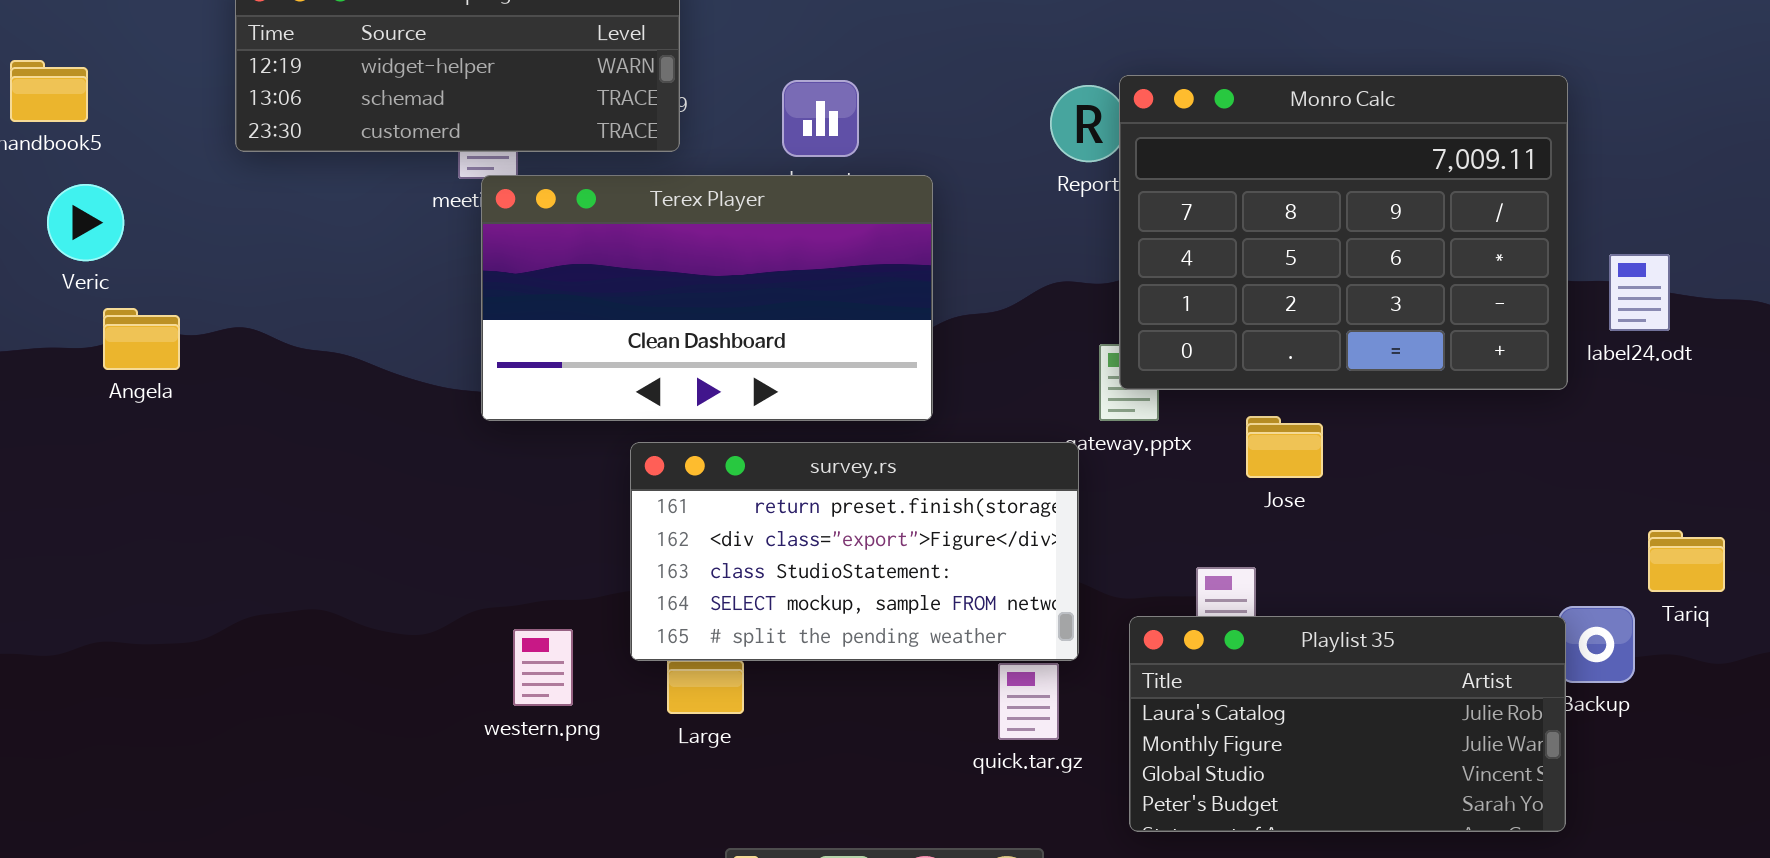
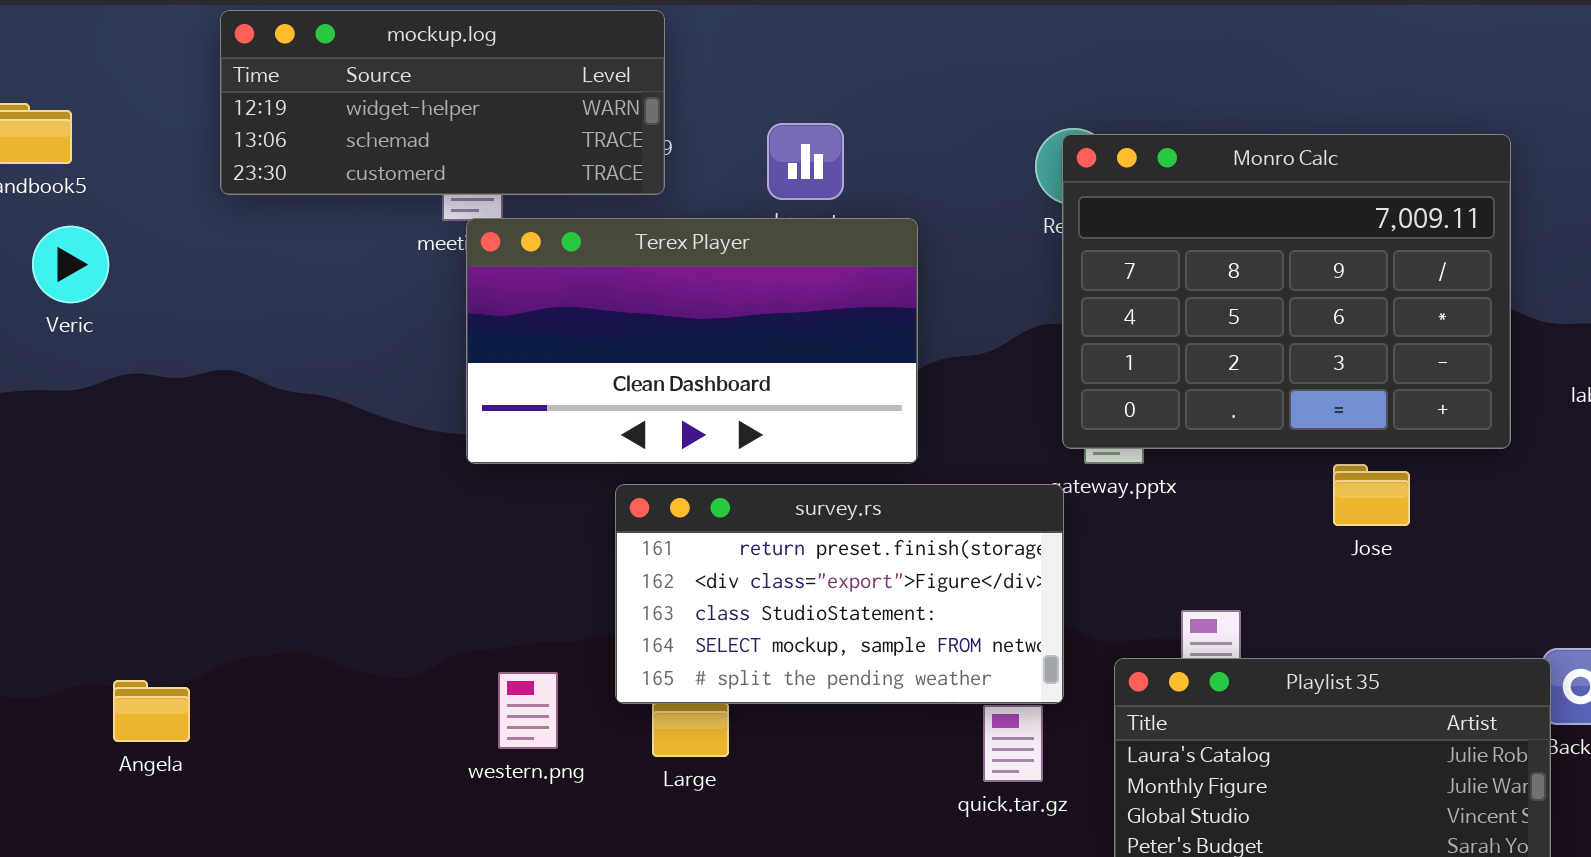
Monro Calc: [1119,75,1568,390] -> [1062,134,1511,449], moved
Angela: [103,308,180,370] -> [113,680,190,742], moved
Jose: [1246,416,1323,478] -> [1333,464,1410,526], moved

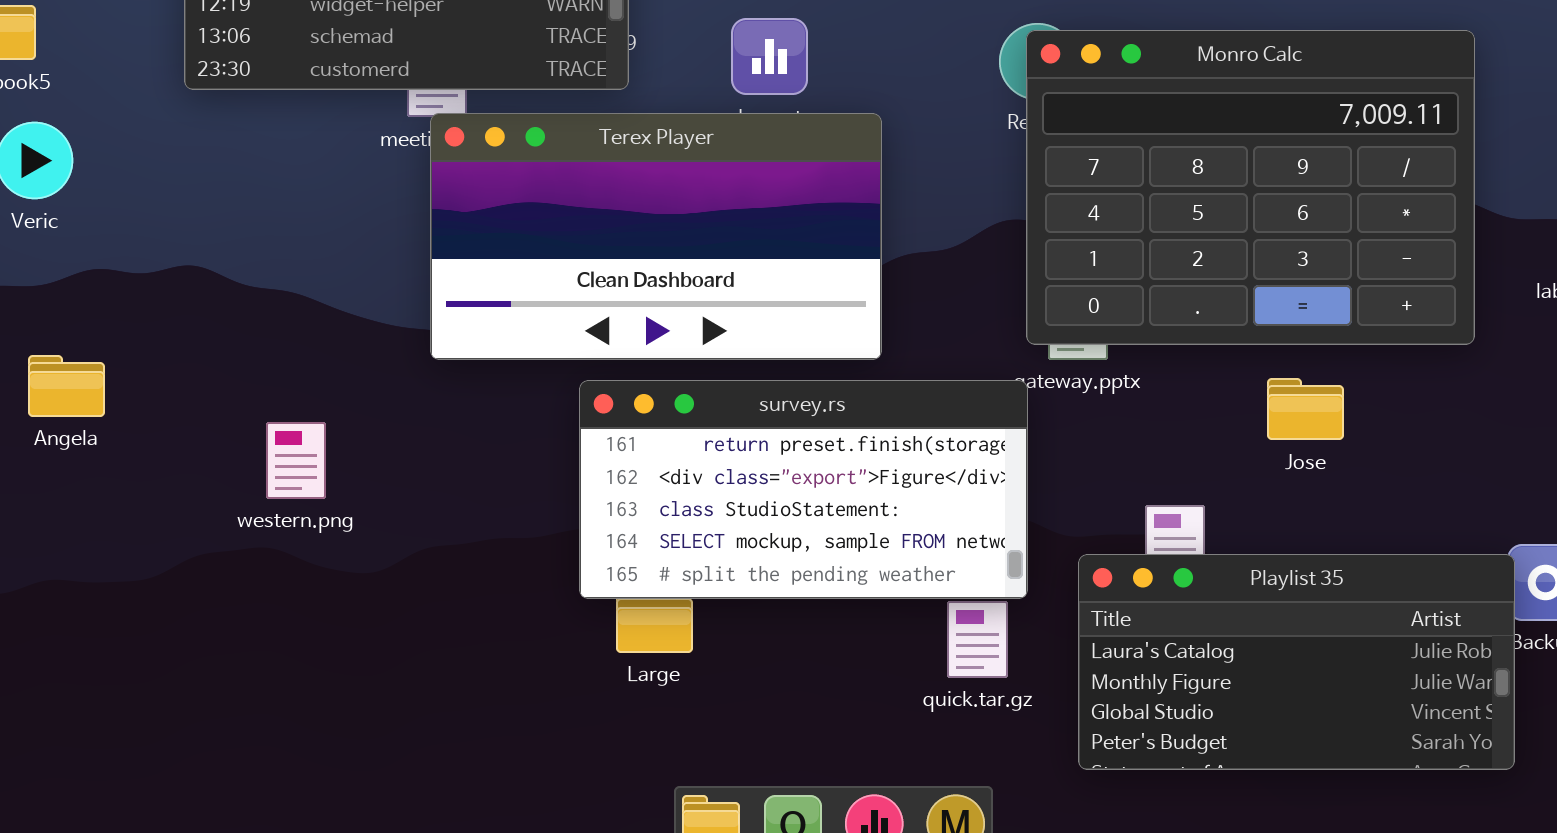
Jose: [1333,464,1410,526] -> [1267,378,1344,440], moved
western.png: [498,672,558,749] -> [266,422,326,499], moved
Angela: [113,680,190,742] -> [28,355,105,417], moved

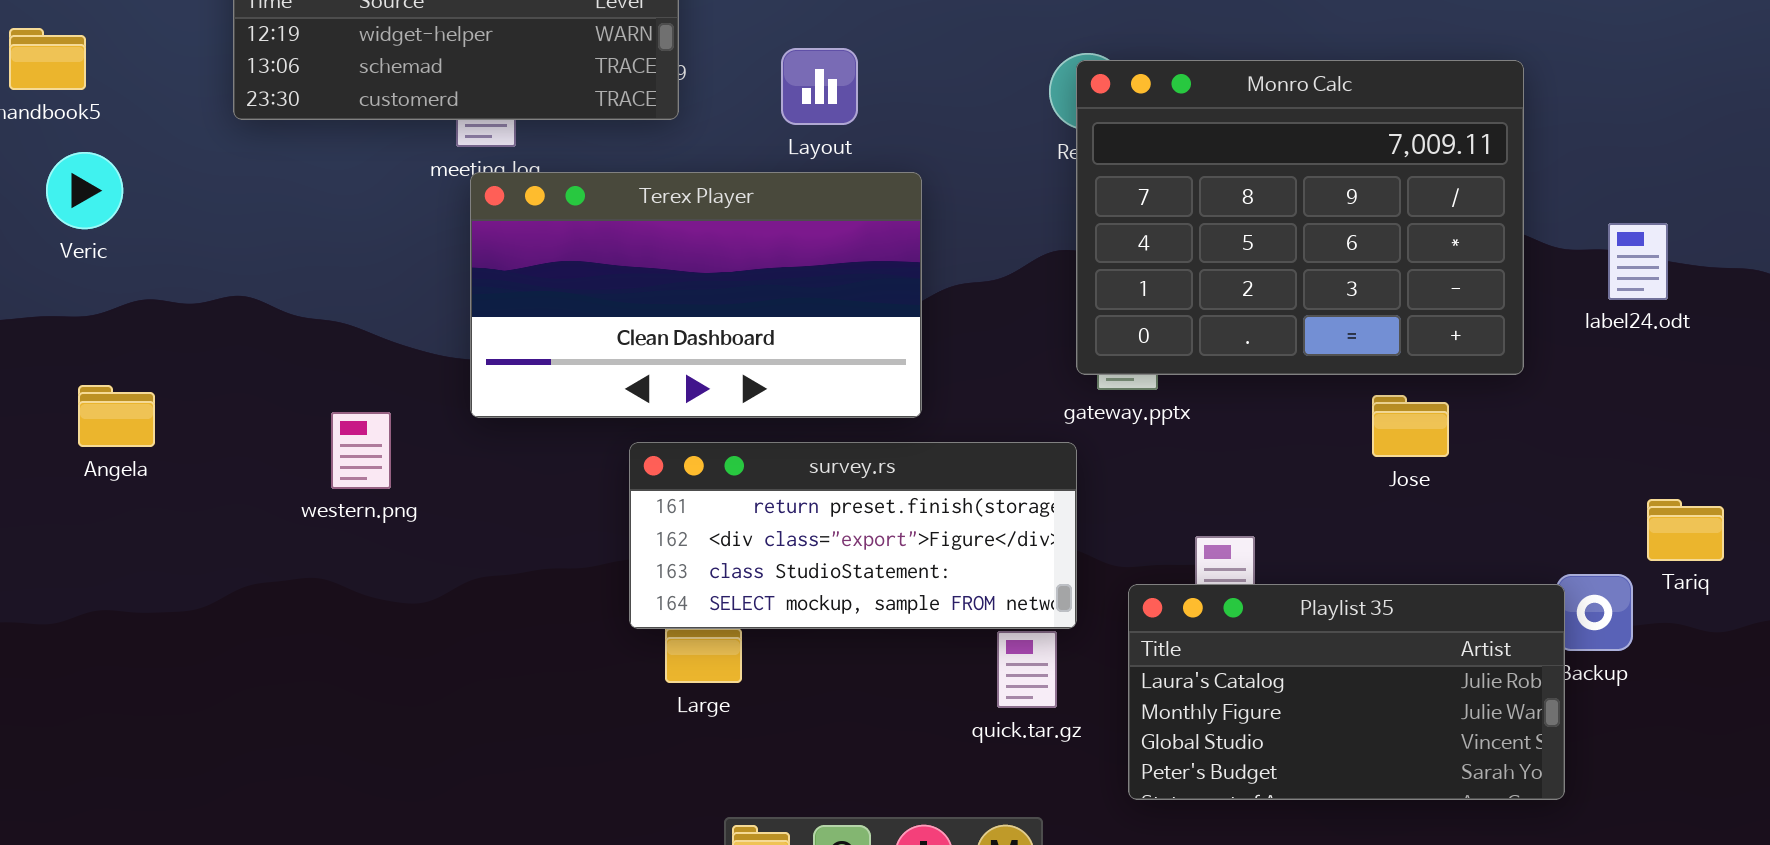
Terex Player: [430,113,882,360] -> [470,172,922,418], moved
Jose: [1267,378,1344,440] -> [1372,395,1449,457], moved
survey.rs: [579,380,1028,599] -> [629,442,1077,629], resized
western.png: [266,422,326,499] -> [331,412,391,489], moved

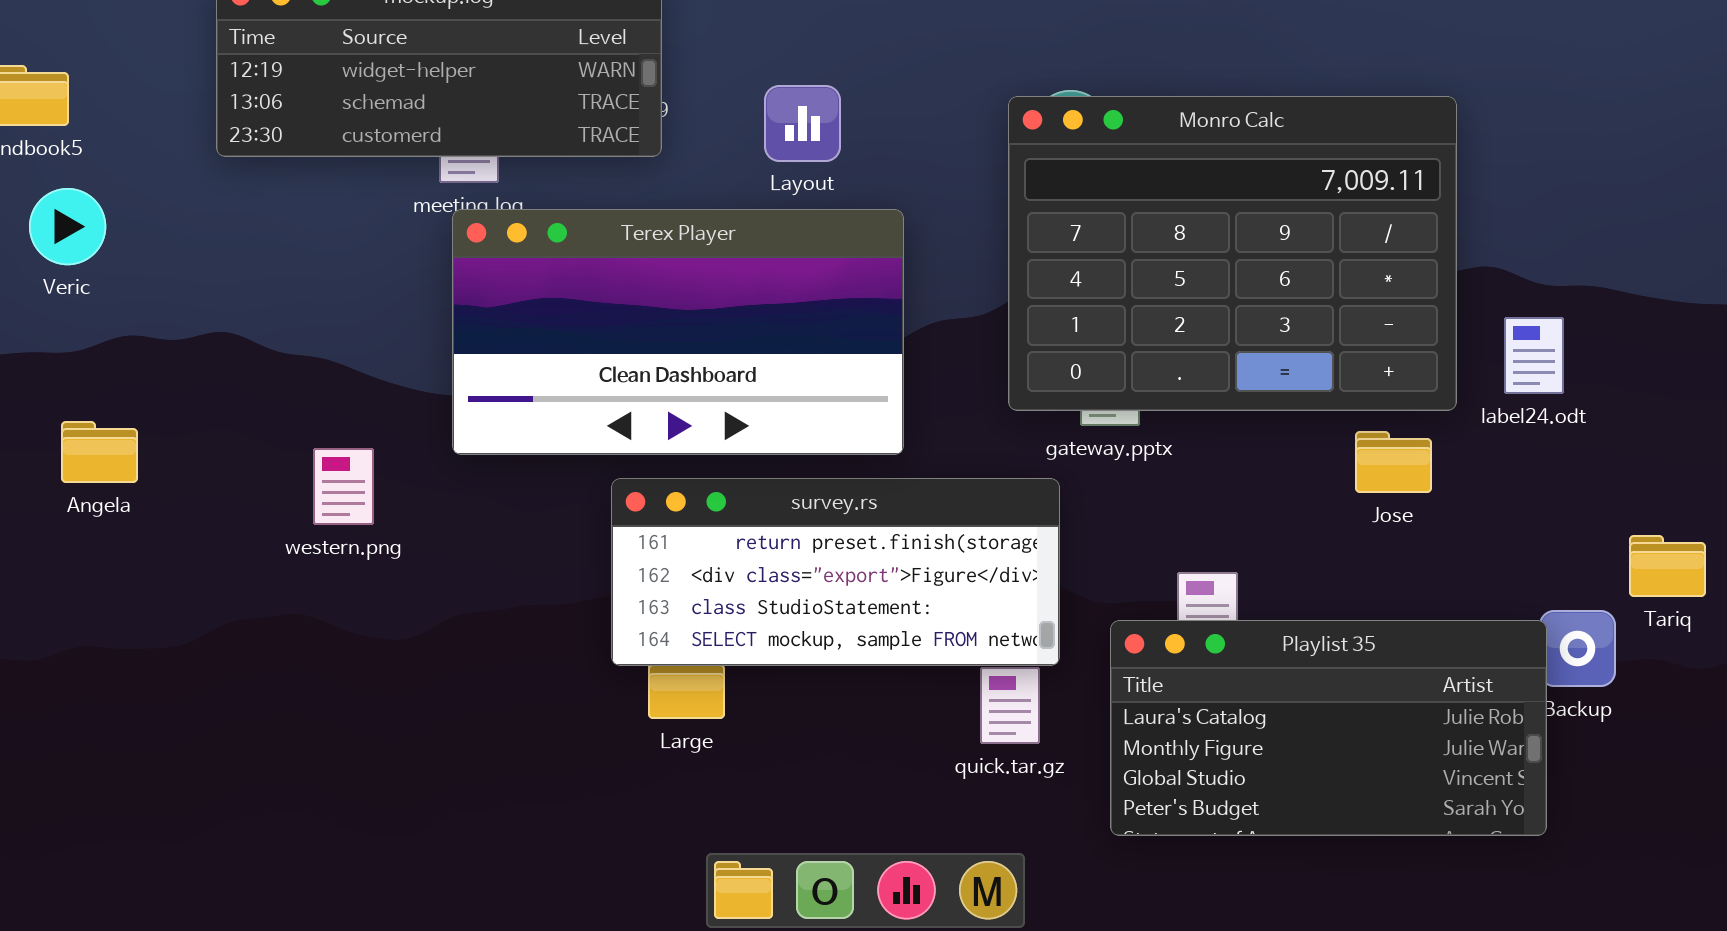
Monro Calc: [1076,60,1524,375] -> [1008,96,1457,411], moved
label24.odt: [1608,223,1668,300] -> [1504,317,1564,394], moved

